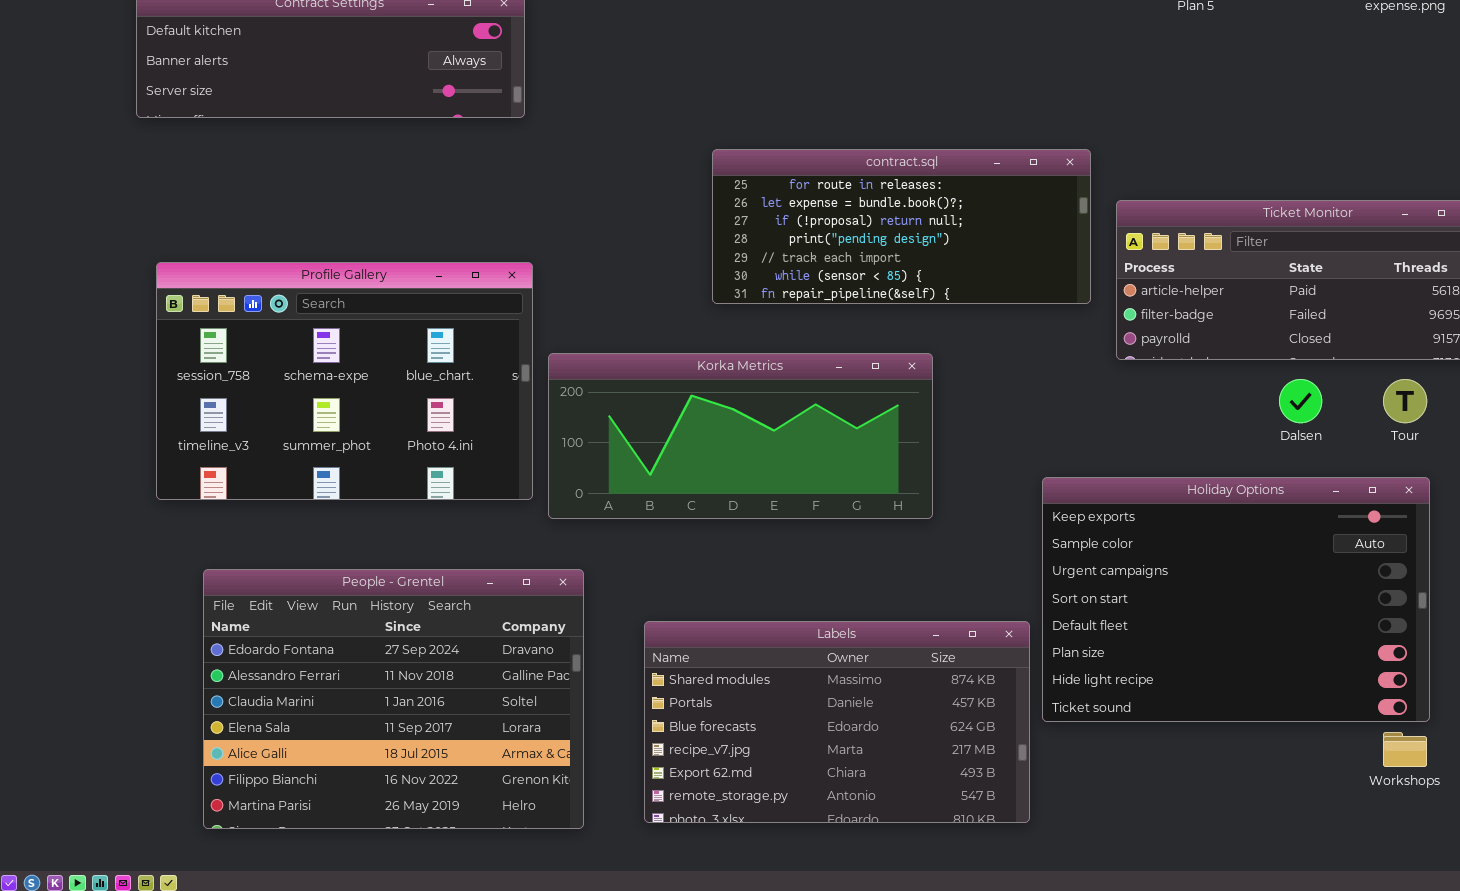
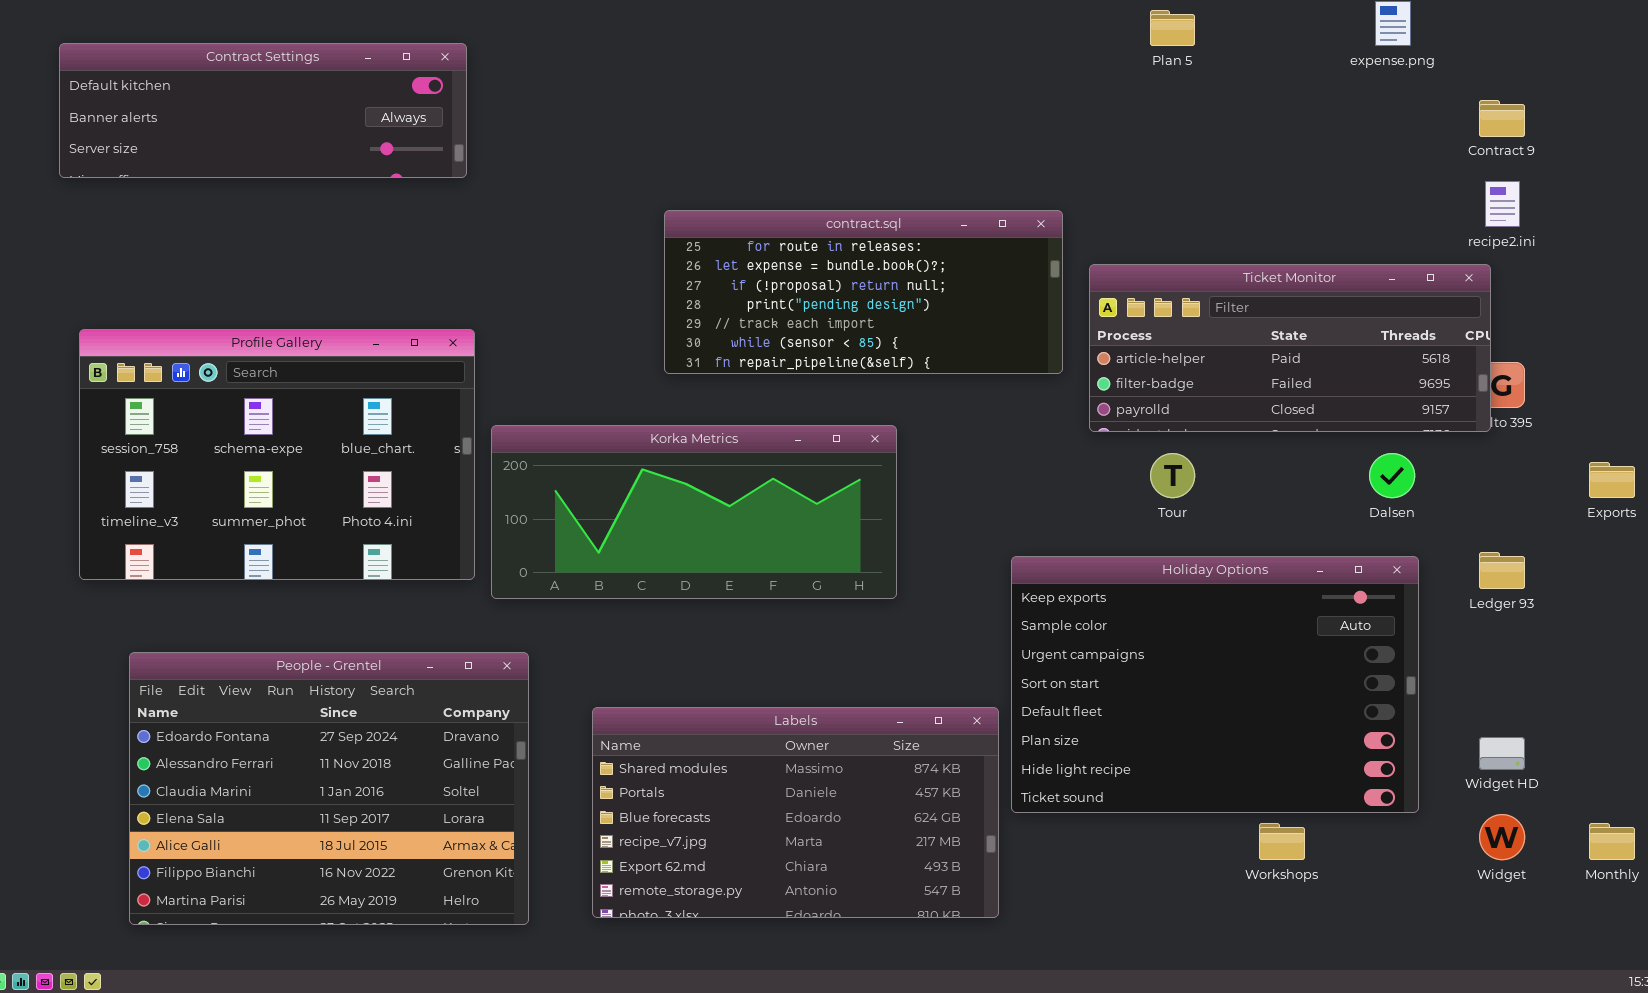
Dalsen: [1279,379,1322,423] -> [1369,453,1415,498], moved
Tour: [1383,379,1427,423] -> [1150,453,1195,498], moved
Workshops: [1383,732,1427,767] -> [1259,823,1305,860], moved

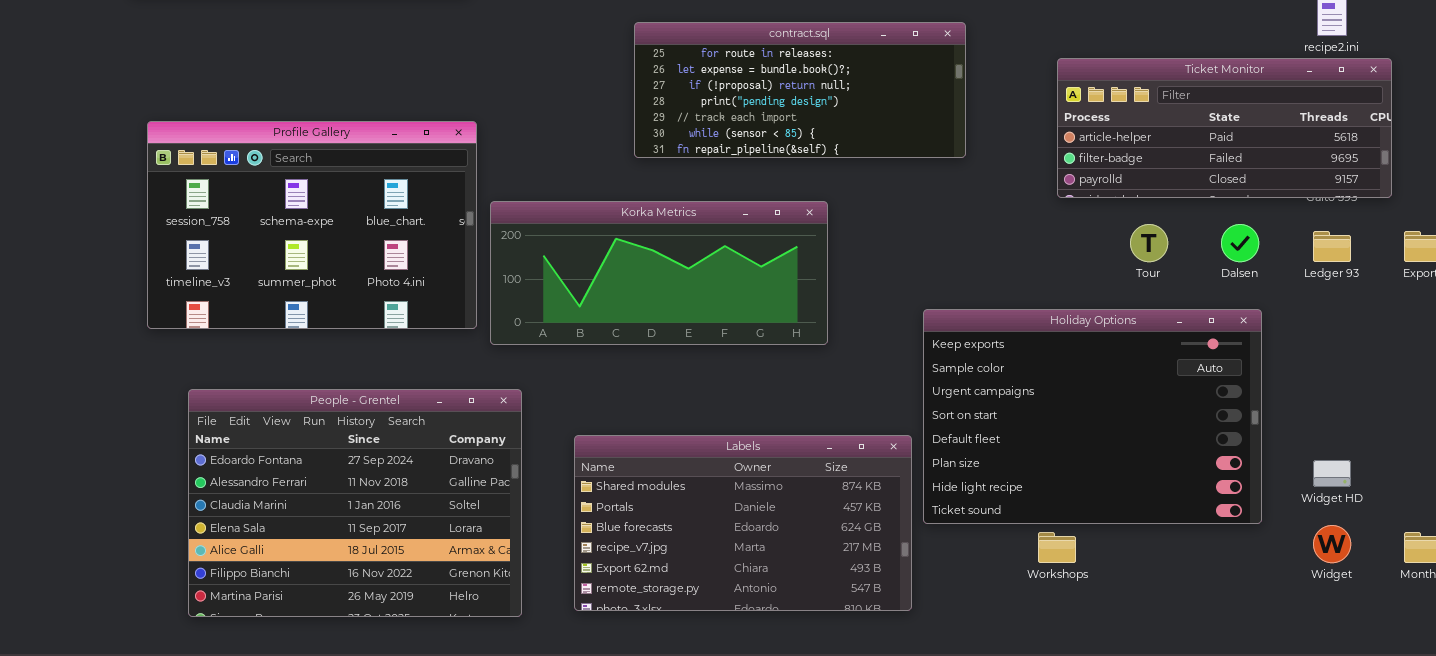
Ticket Monitor: [1089,264,1491,432] -> [1057,58,1392,198], moved
Tour: [1150,453,1195,498] -> [1130,224,1168,262], moved
Ledger 93: [1479,552,1525,589] -> [1313,231,1351,262], moved
Workshops: [1259,823,1305,860] -> [1038,532,1076,563], moved

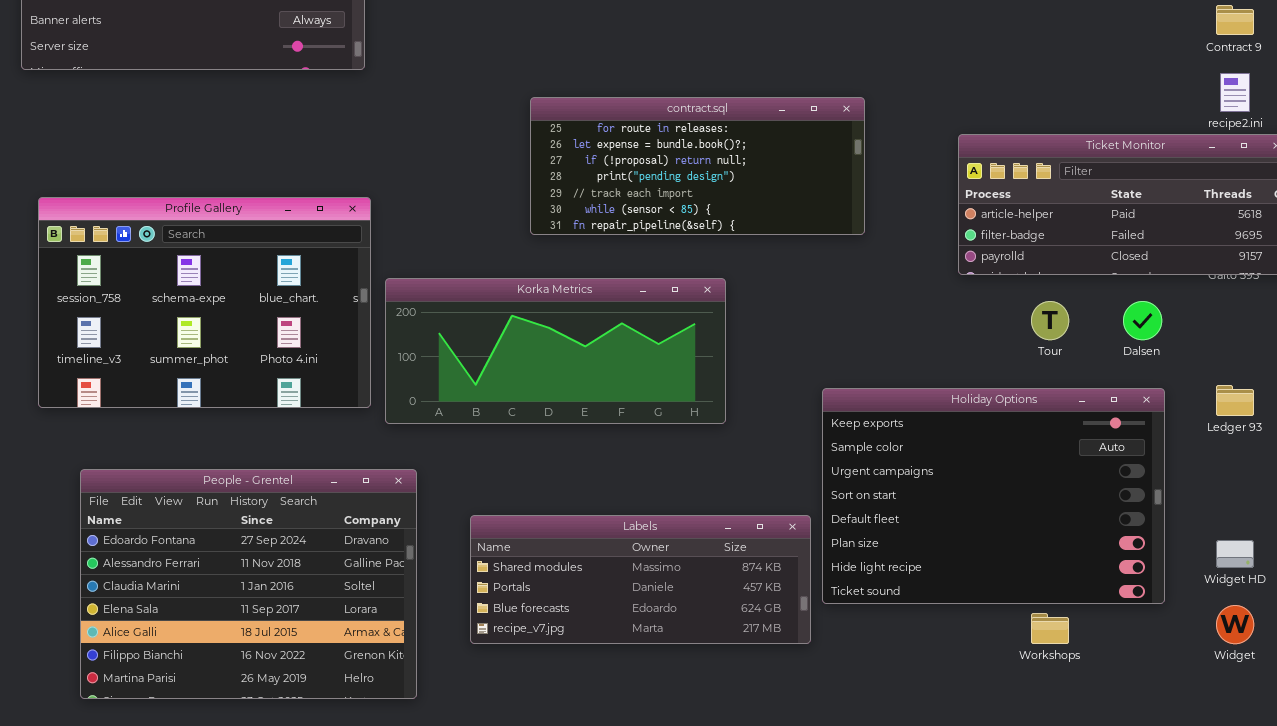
Ledger 93: [1313,231,1351,262] -> [1216,385,1254,416], moved
Labels: [574,435,912,611] -> [470,515,811,644], resized
Workshops: [1038,532,1076,563] -> [1031,613,1069,644], moved

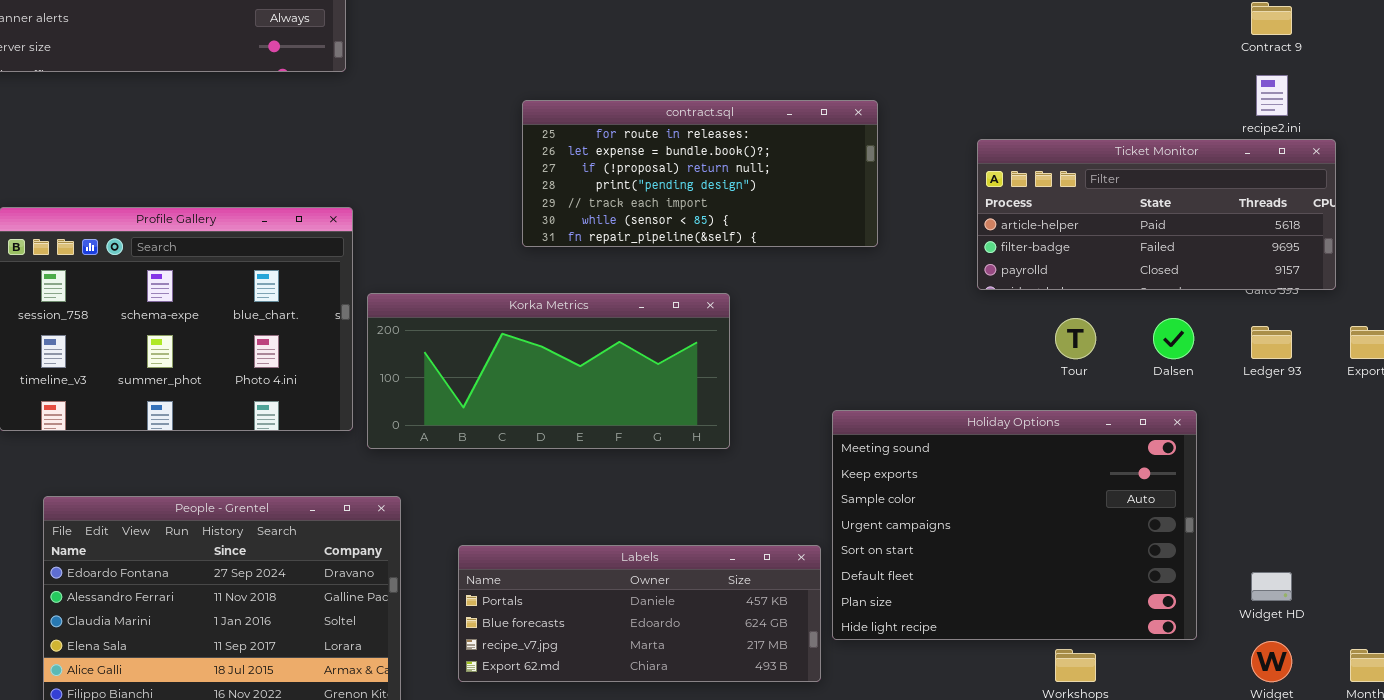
Ledger 93: [1216,385,1254,416] -> [1251,326,1292,359], moved
Holiday Options: [822,388,1165,604] -> [832,410,1197,640], scrolled up 1 row
Labels: [470,515,811,644] -> [458,545,821,682], scrolled down 1 row

